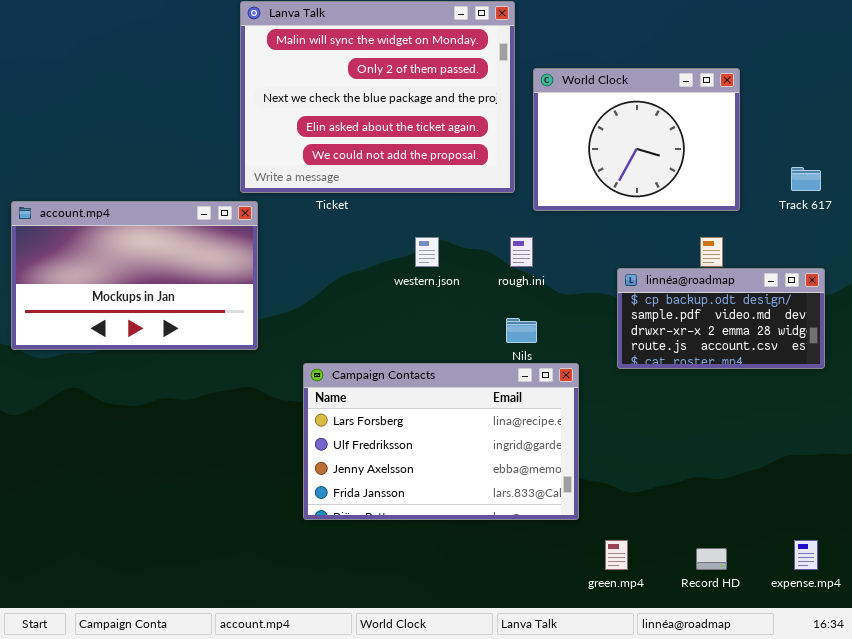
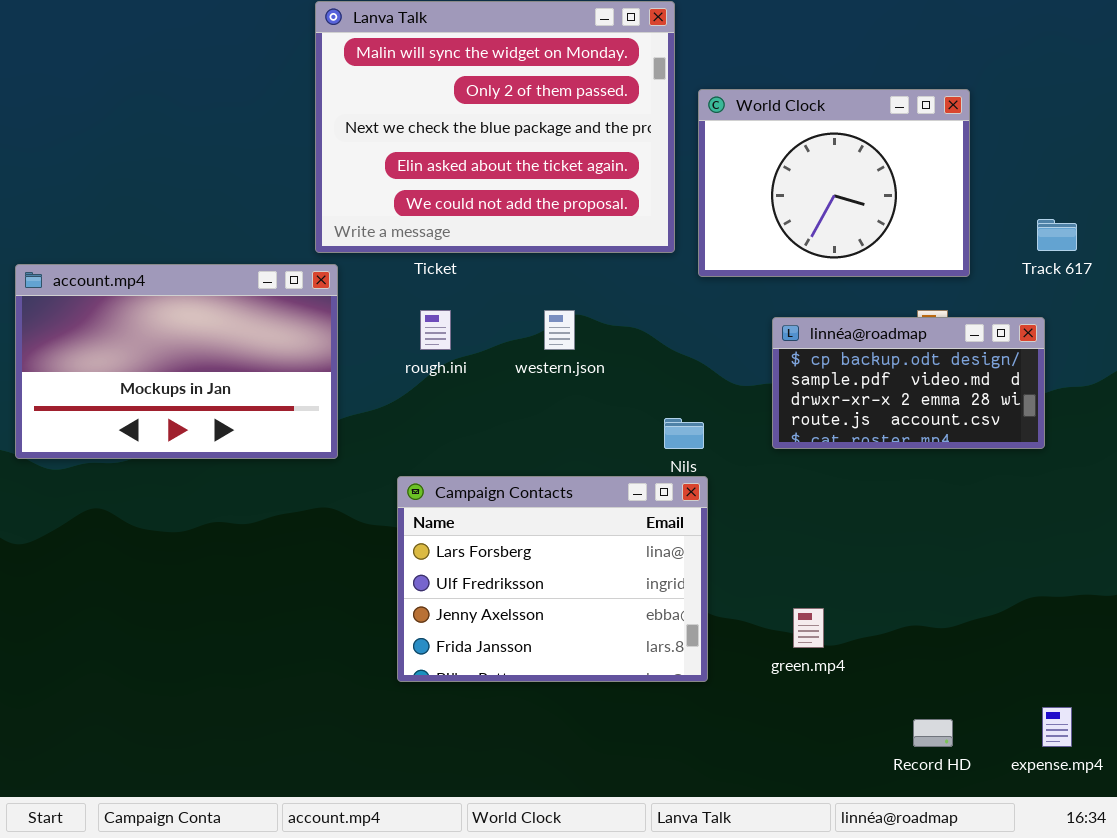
rough.ini: [510,237,533,267] -> [420,310,451,350], moved
linnéa@roadmap: [617,268,825,369] -> [772,317,1045,449], moved
Campaign Contacts: [303,363,579,520] -> [397,476,708,682], resized
green.mp4: [605,540,628,570] -> [793,608,824,648], moved

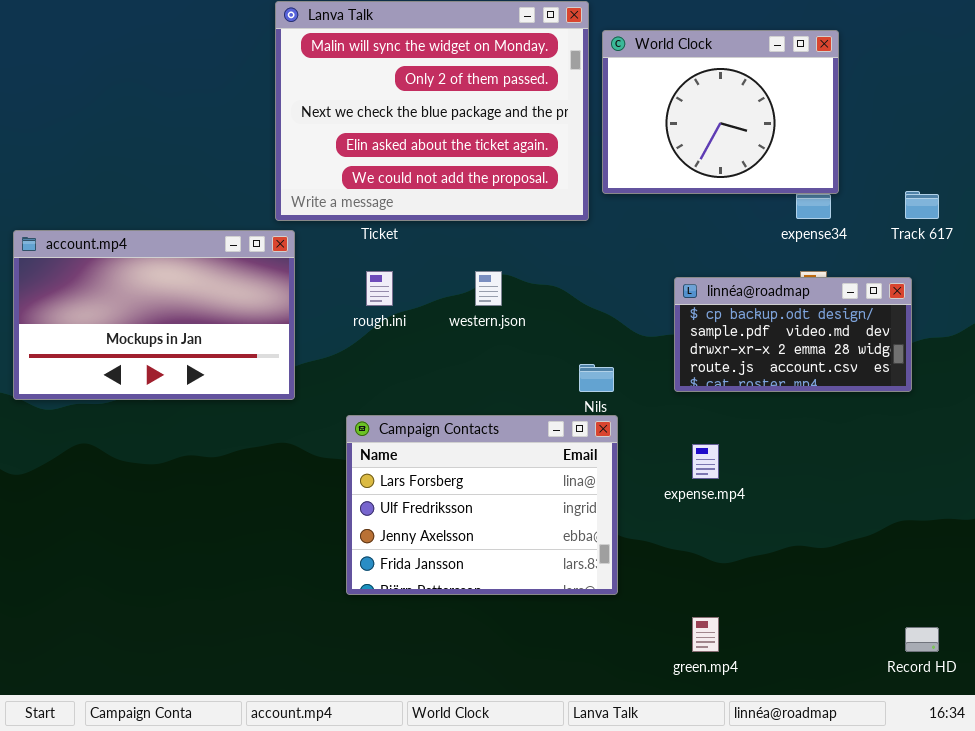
World Clock: [698,89,970,277] -> [602,30,839,194], moved
green.mp4: [793,608,824,648] -> [692,617,719,652], moved
expense.mp4: [1042,707,1072,747] -> [692,444,719,479], moved
Record HD: [913,719,953,747] -> [905,627,939,652], moved

